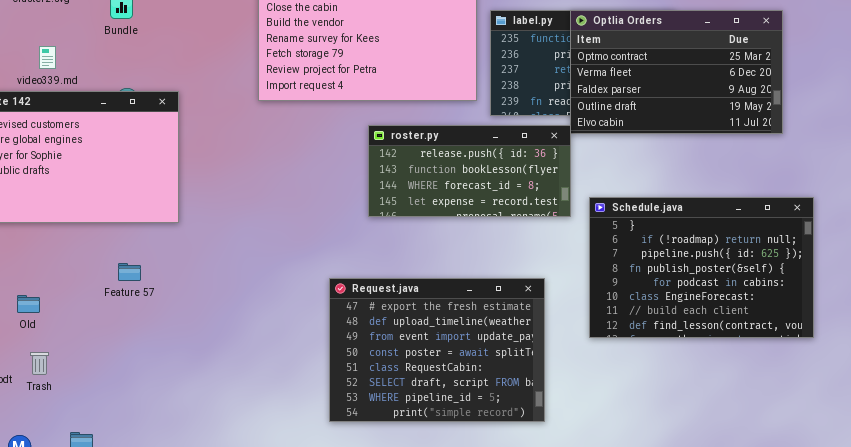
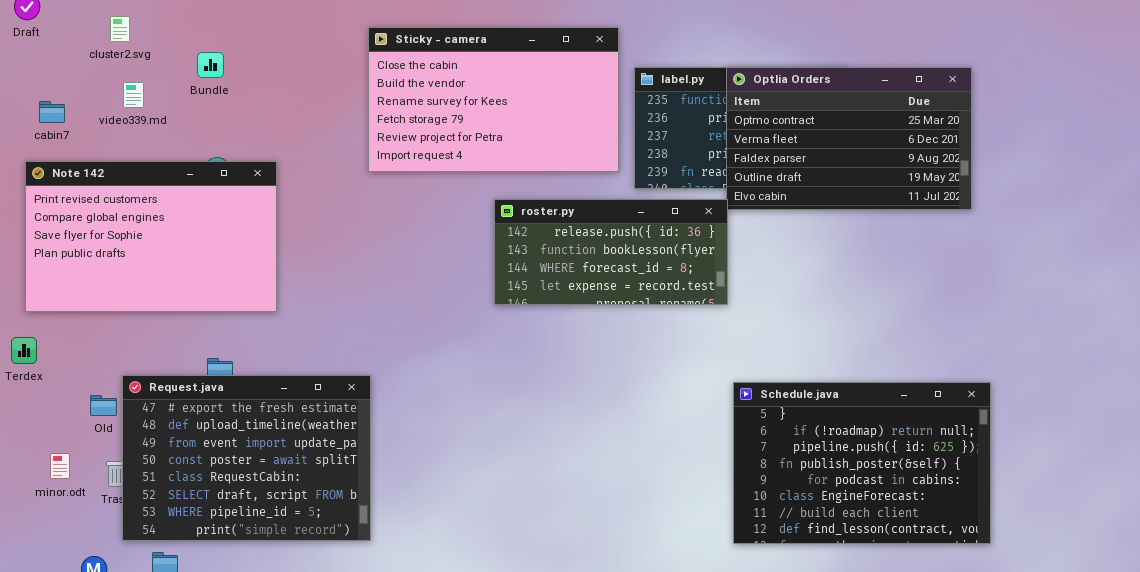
video339.md: [39,46,56,69] -> [123,82,144,108], moved
Schedule.java: [589,197,814,338] -> [733,382,991,544], moved
Request.java: [329,278,545,422] -> [122,375,371,541], moved

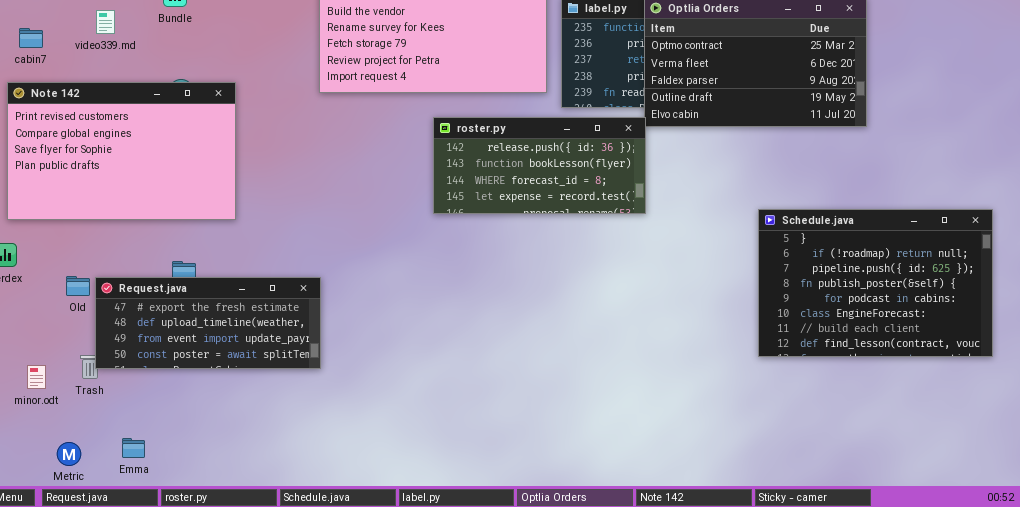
Request.java: [122,375,371,541] -> [95,277,321,369], resized
Schedule.java: [733,382,991,544] -> [758,209,993,357], moved
Old: [90,395,117,416] -> [66,276,90,296], moved
minor.odt: [50,453,70,479] -> [27,365,46,389], moved

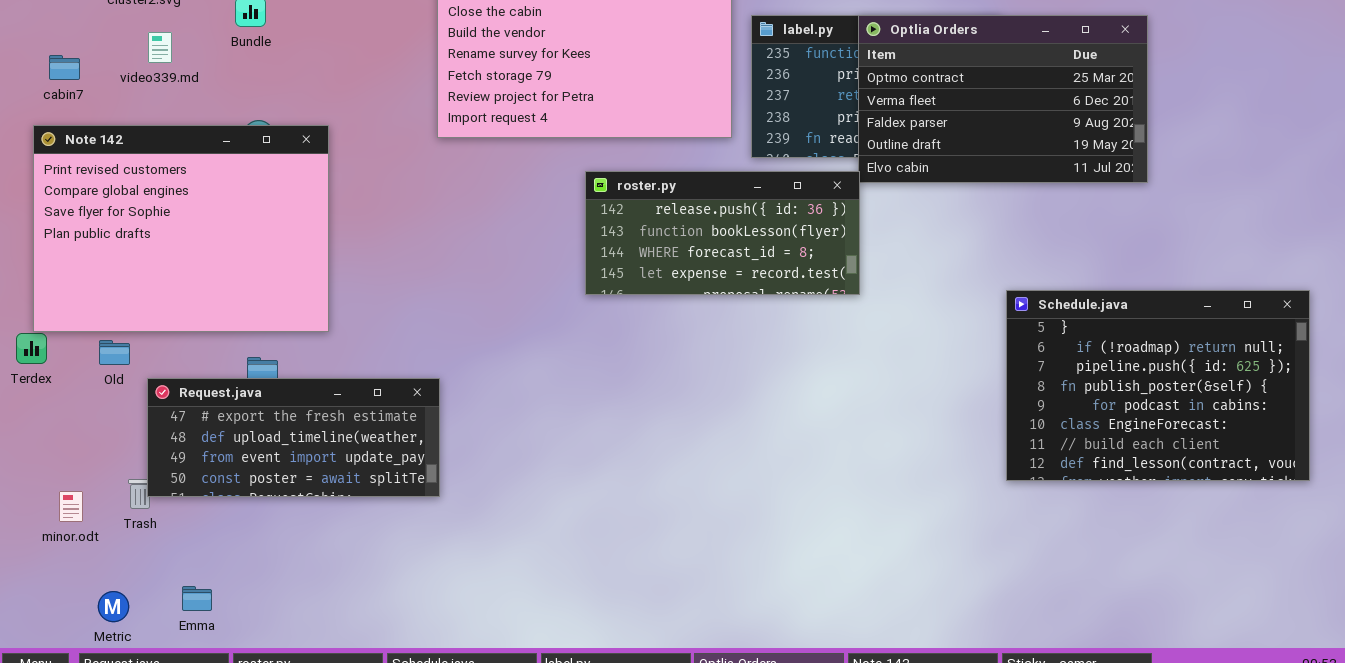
Note 142: [7,82,236,220] -> [33,125,329,332], resized
Old: [66,276,90,296] -> [99,340,130,365], moved

